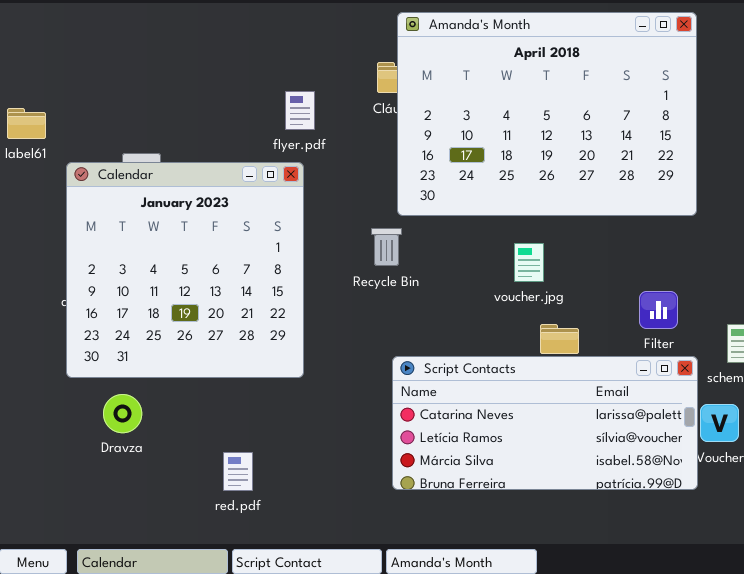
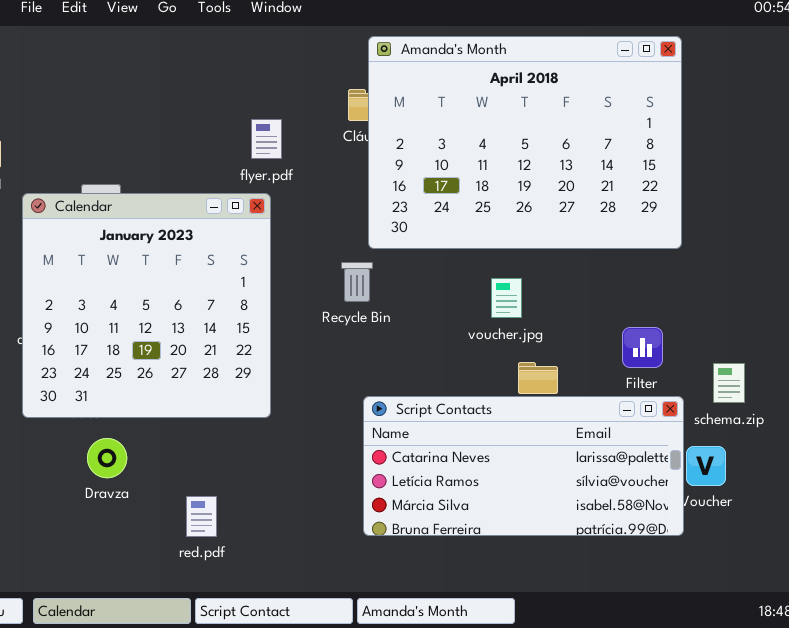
Dravza: [103,394,142,433] -> [87,438,127,478], moved

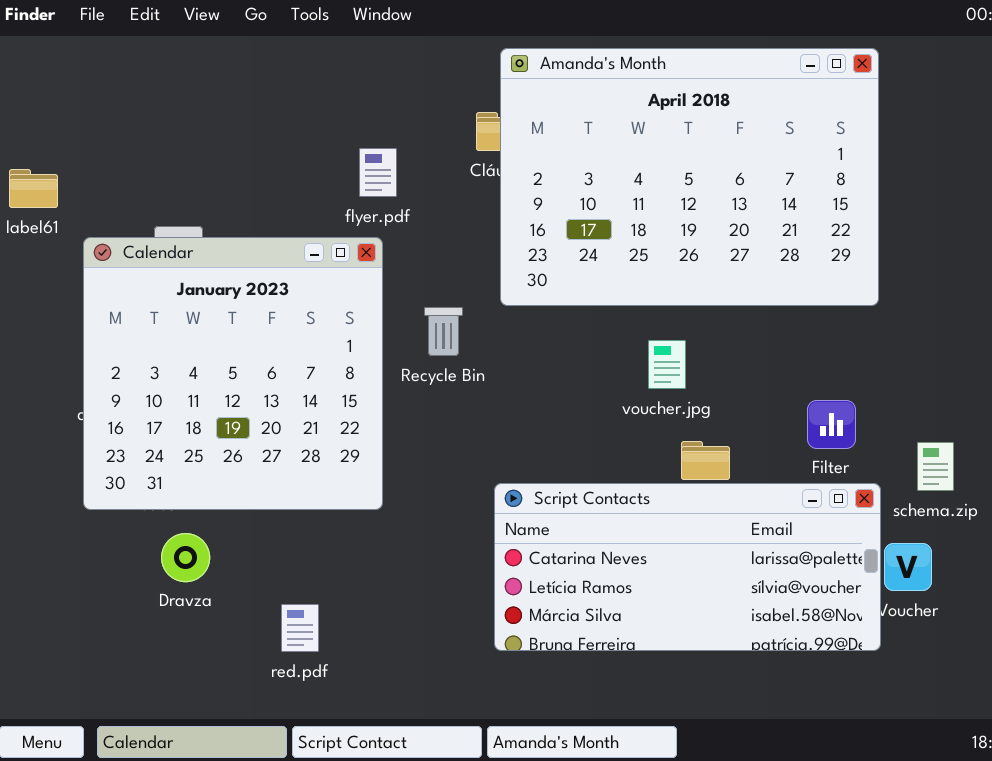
Recycle Bin: [341,262,373,302] -> [424,307,463,356], moved

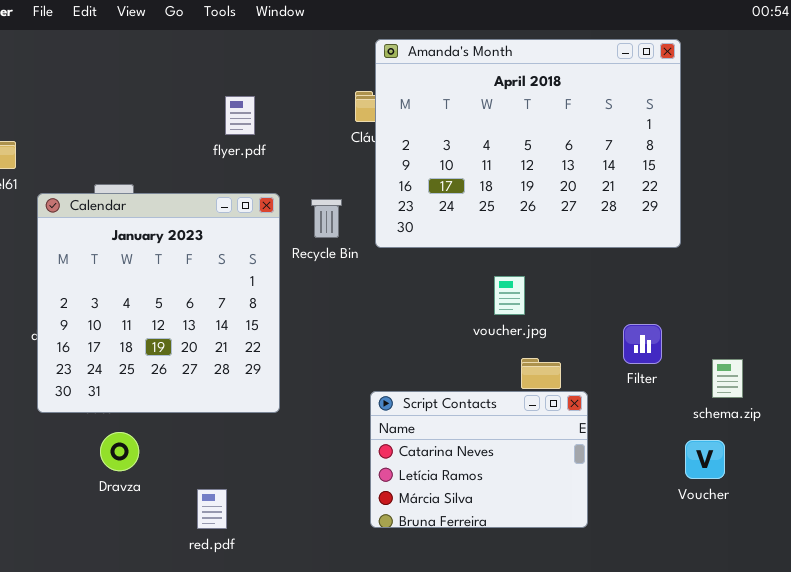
flyer.pdf: [359,148,397,197] -> [225,96,255,135], moved
Recycle Bin: [424,307,463,356] -> [311,199,342,238], moved
Script Contacts: [494,483,881,651] -> [370,391,588,528], resized

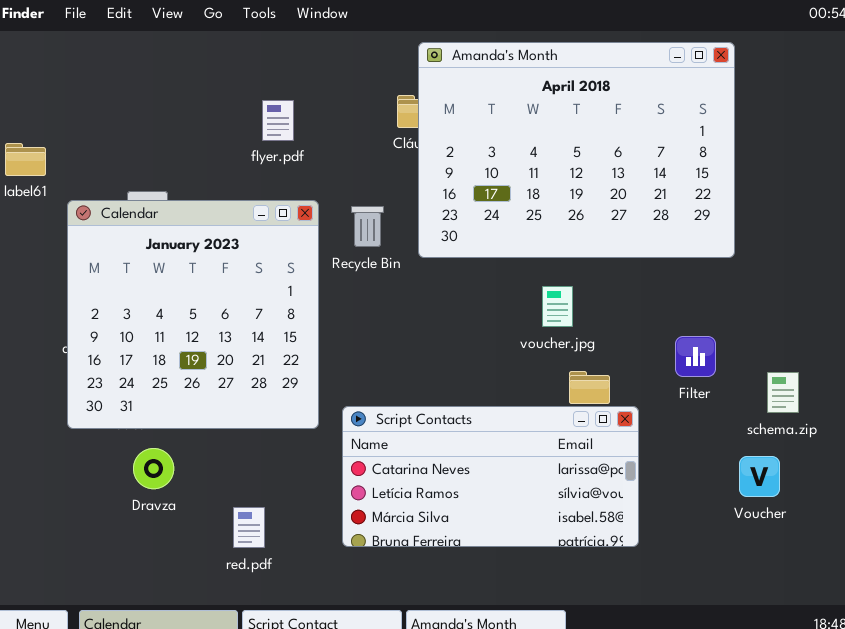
Script Contacts: [370,391,588,528] -> [342,406,639,547], resized

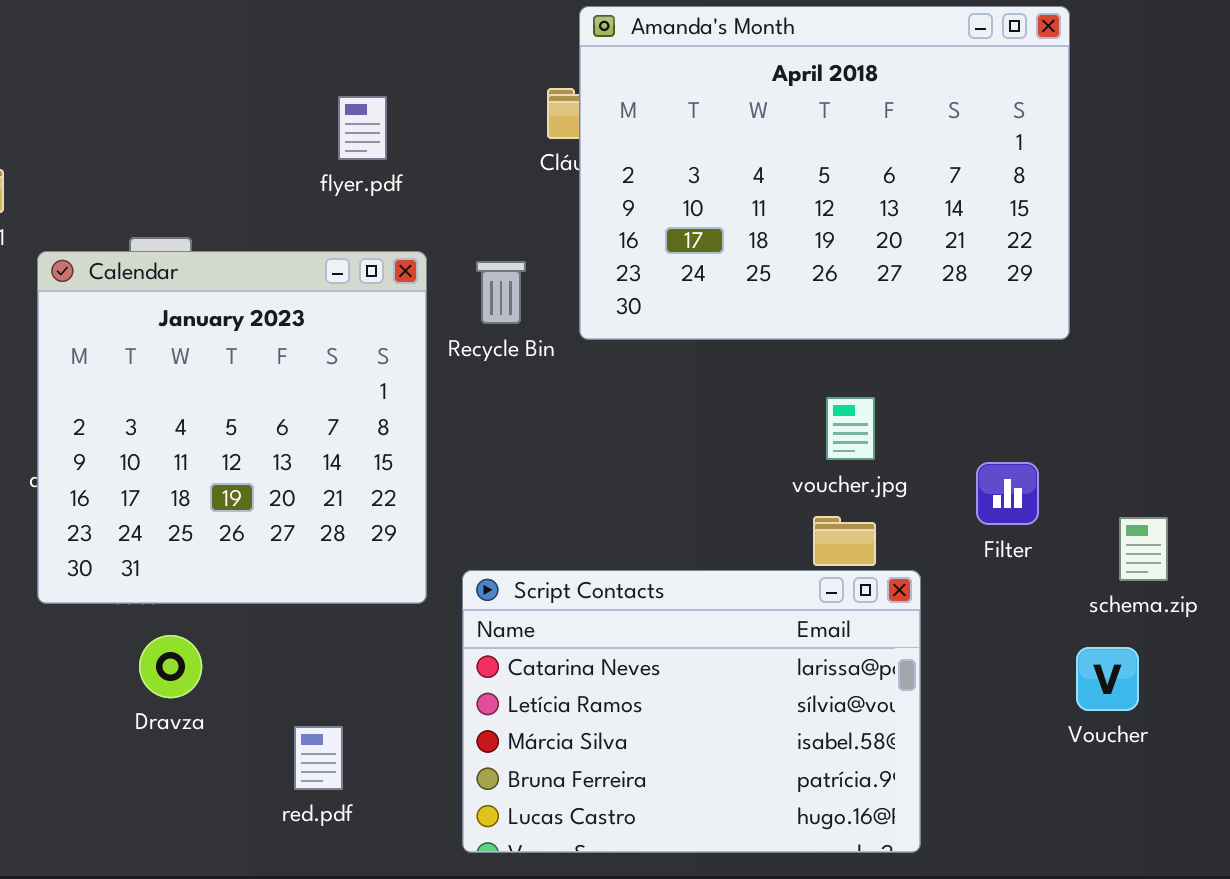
voucher.jpg: [542,286,573,327] -> [826,397,875,460], moved
Script Contacts: [342,406,639,547] -> [462,570,921,853], resized

